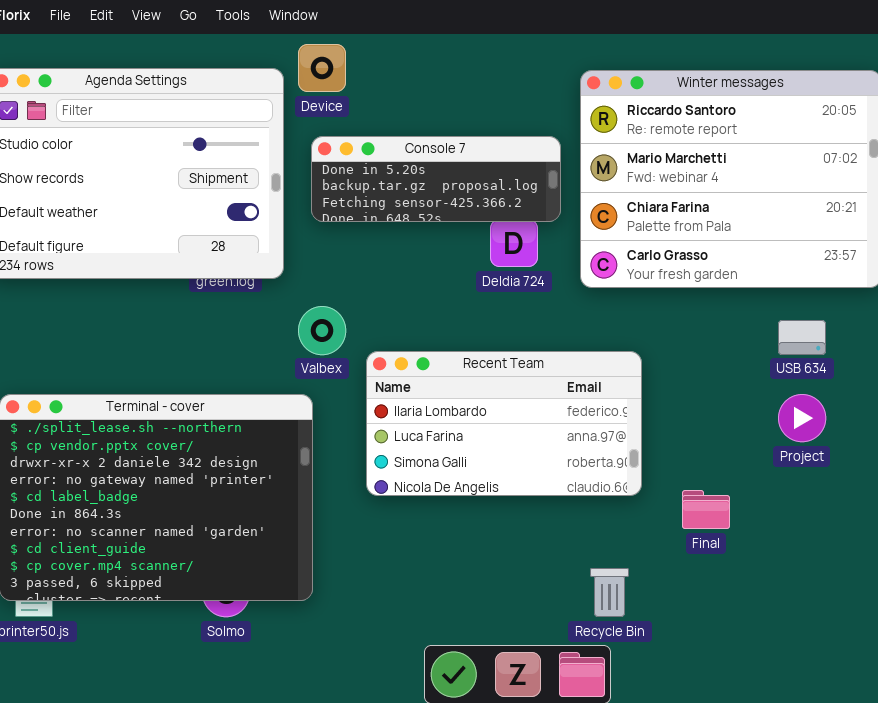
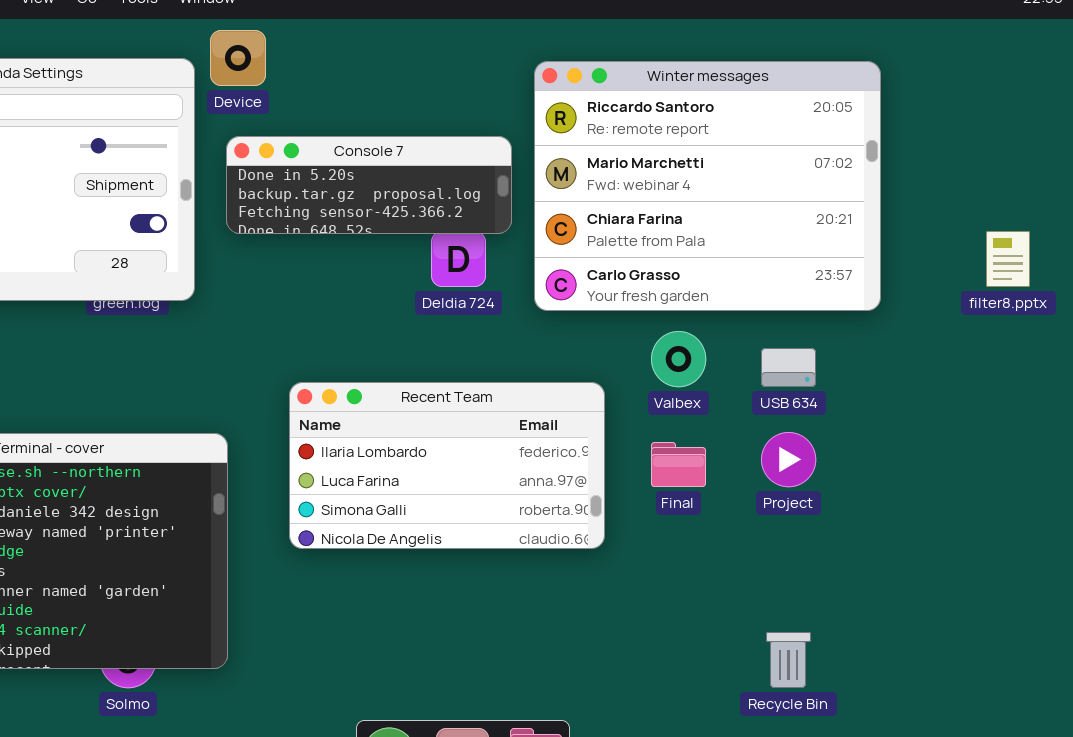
Valbex: [298,306,346,355] -> [651,331,706,387], moved
Final: [682,490,730,529] -> [651,442,706,487], moved
Recycle Bin: [590,568,629,617] -> [766,632,811,688], moved

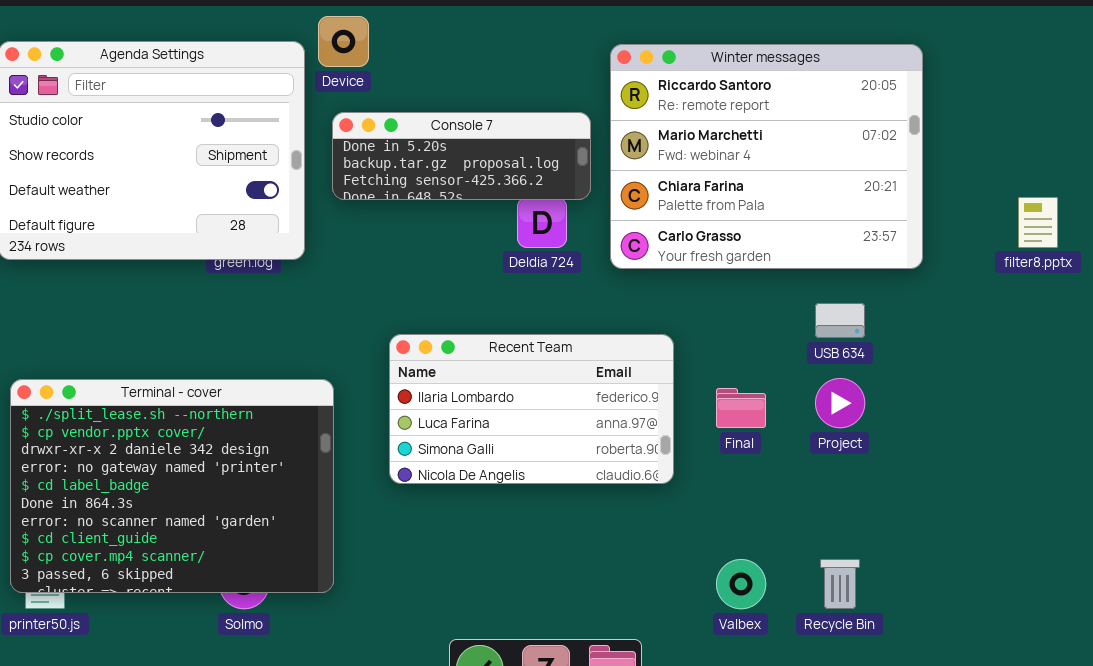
Valbex: [651,331,706,387] -> [716,559,766,609], moved

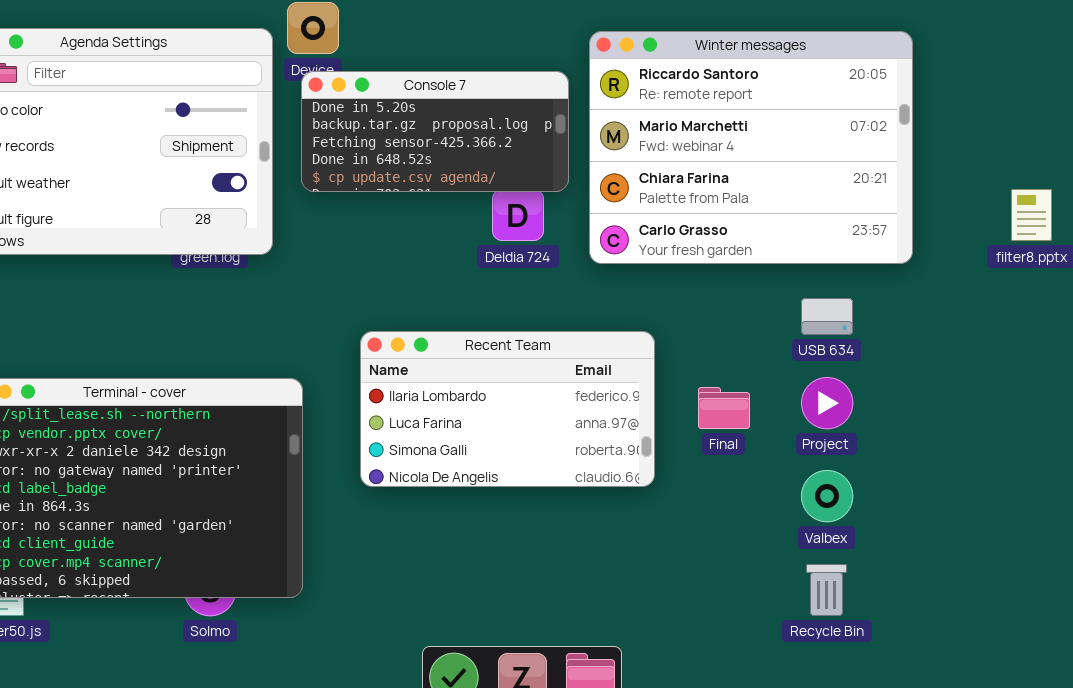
Console 7: [332,112,591,200] -> [301,71,569,192], resized
Valbex: [716,559,766,609] -> [801,470,853,522], moved

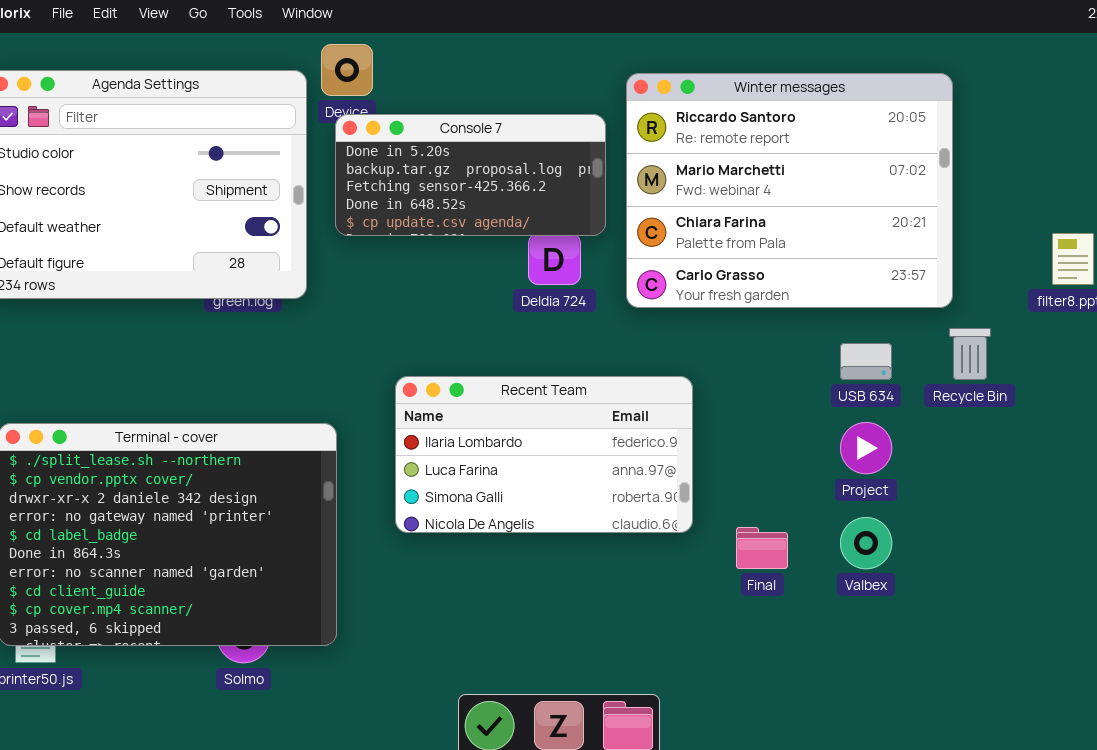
Final: [698,387,750,429] -> [736,527,788,569], moved
Recycle Bin: [806,564,847,616] -> [949,328,991,380], moved

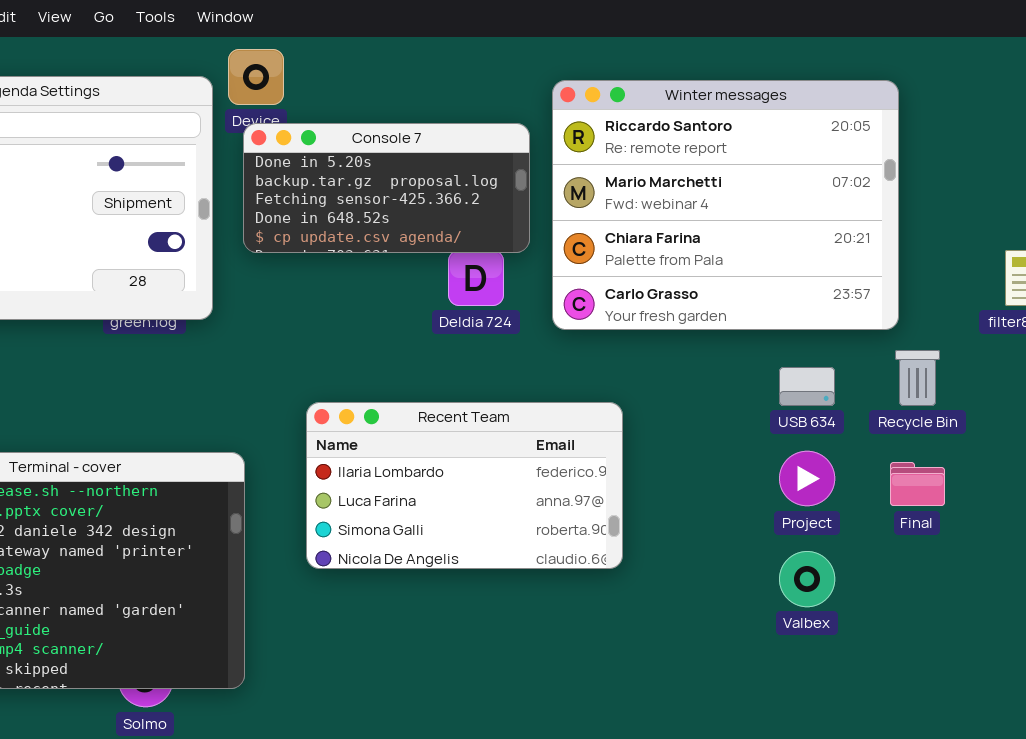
Final: [736,527,788,569] -> [890,462,945,506], moved

